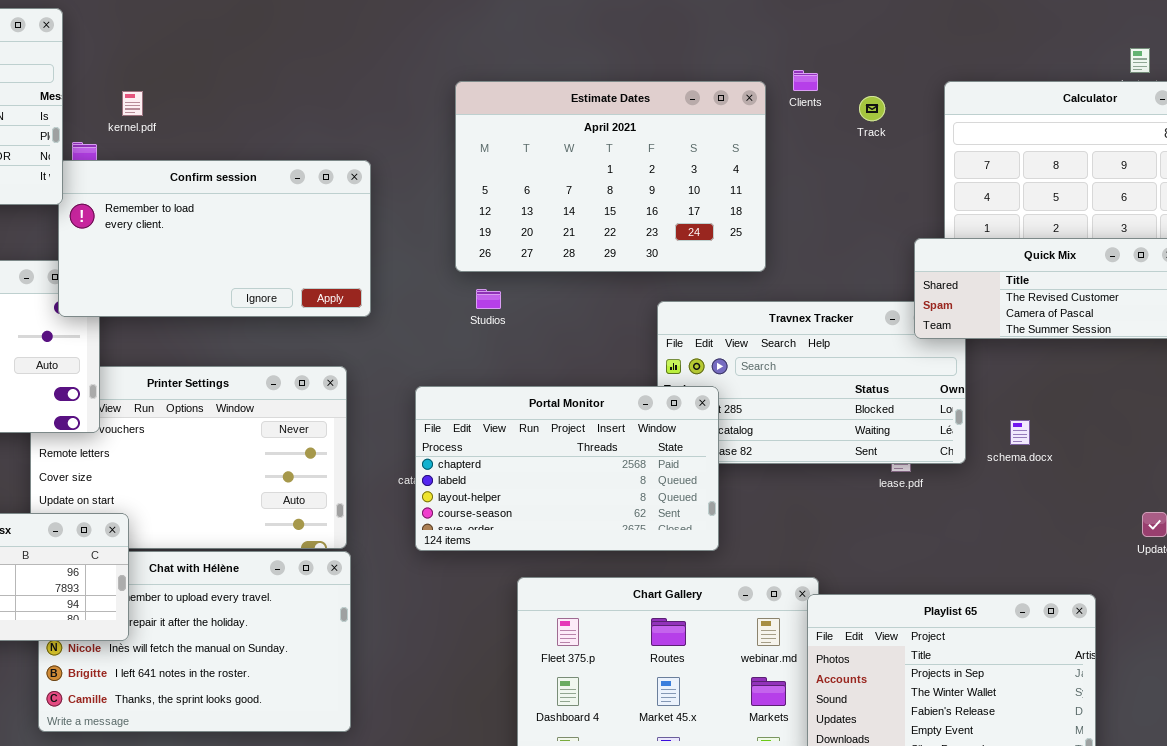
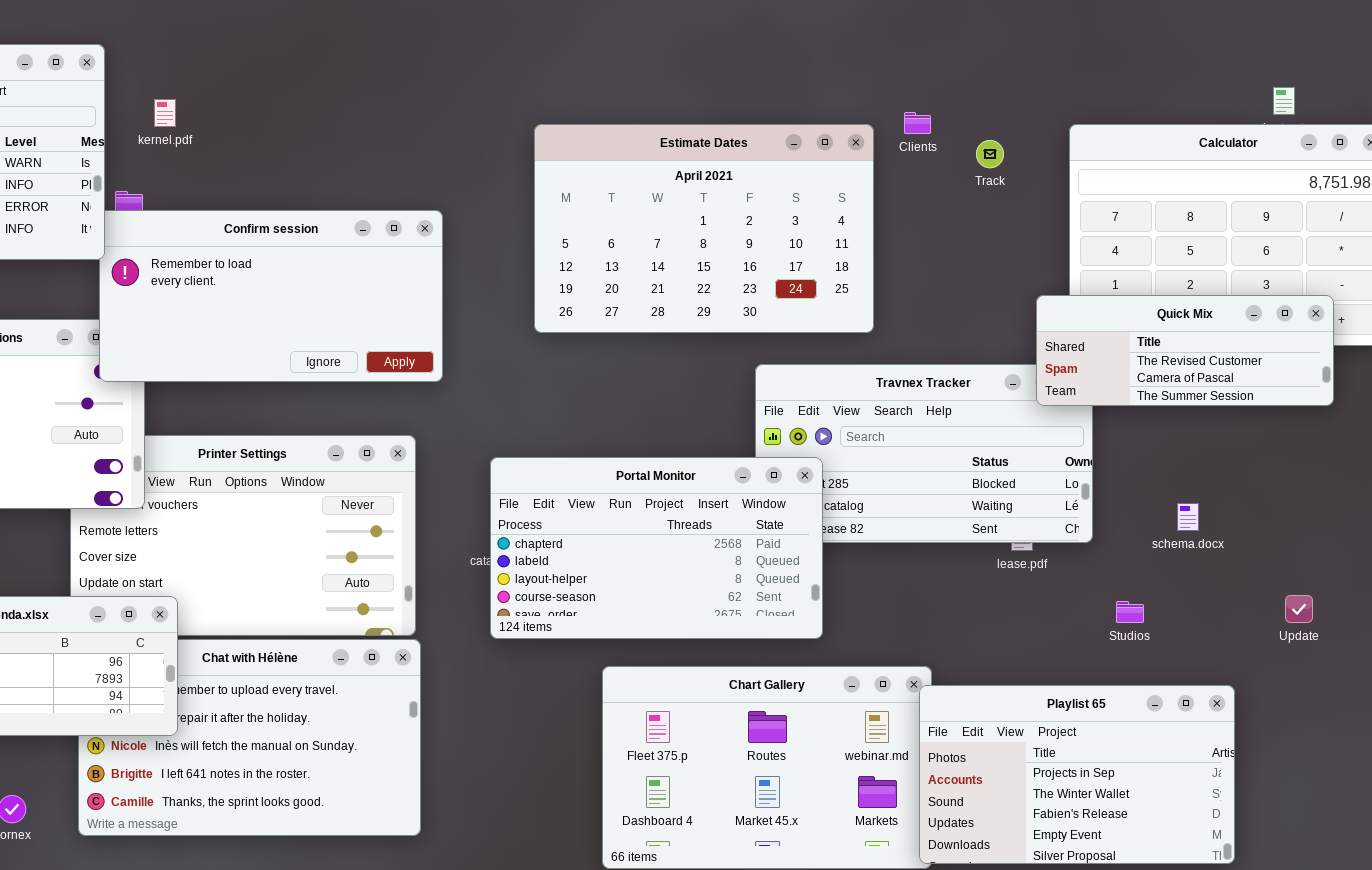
kernel.pdf: [122,91,143,116] -> [154,99,176,127], moved
Studios: [476,289,501,309] -> [1116,601,1144,623], moved
schema.docx: [1010,420,1030,445] -> [1177,503,1199,531], moved

